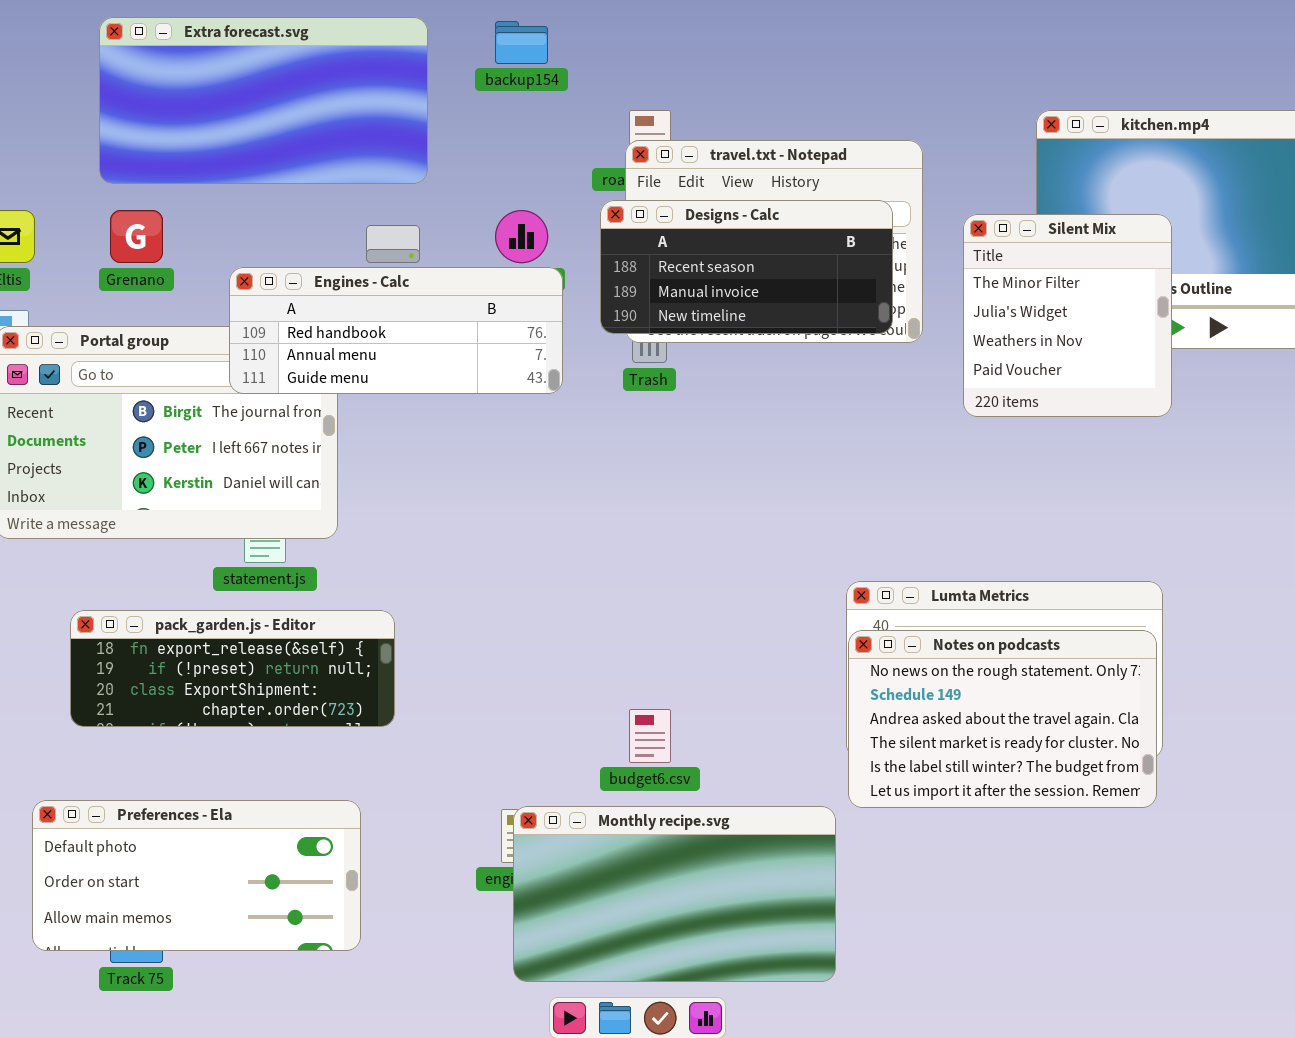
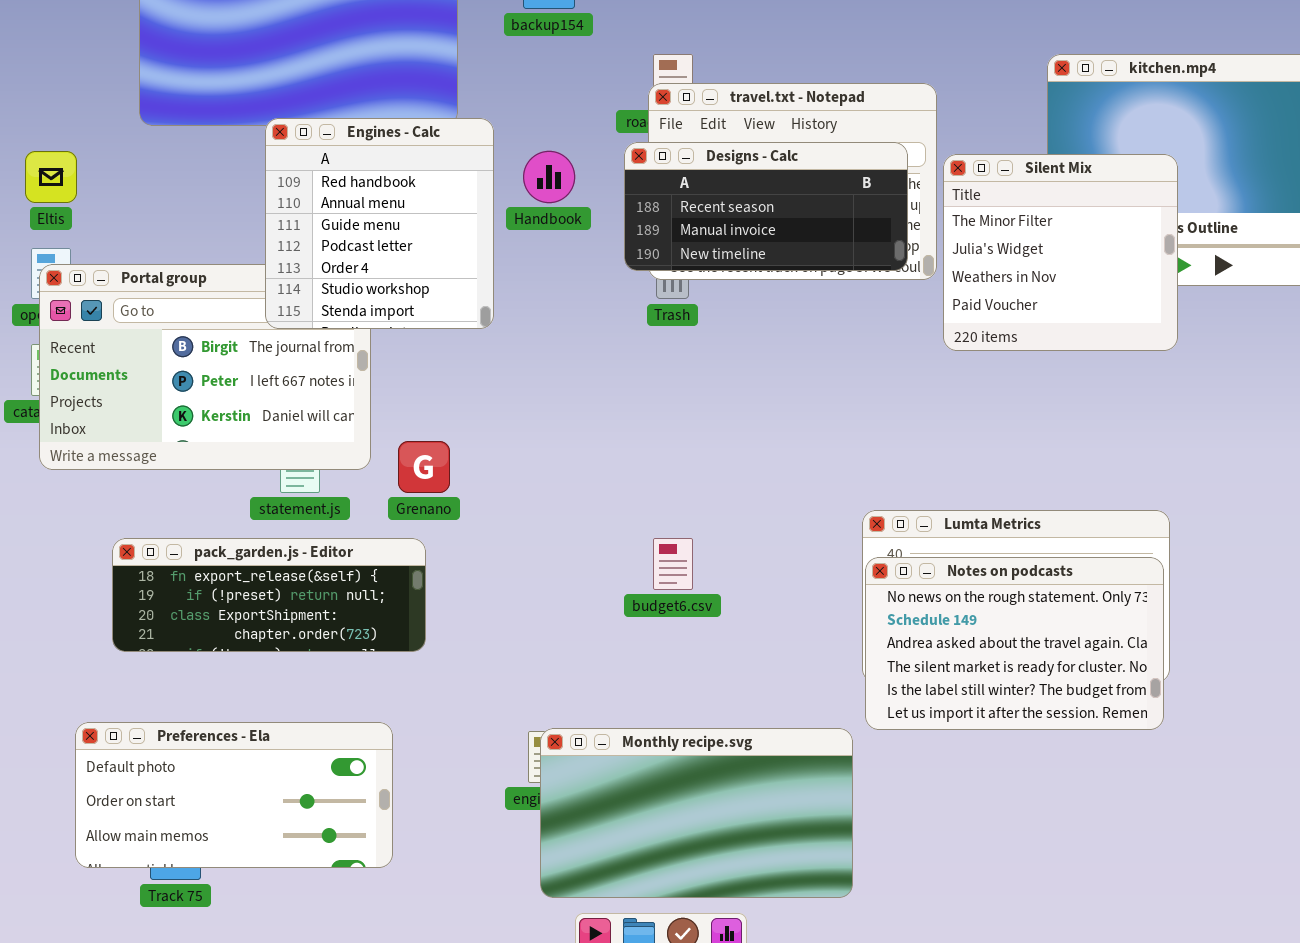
Grenano: [110,210,163,263] -> [398,441,450,493], moved
Silent Mix: [963,214,1172,417] -> [943,154,1178,351], resized
Engines - Calc: [229,267,563,394] -> [265,118,494,329], resized
budget6.csv: [629,709,671,763] -> [653,538,693,590], moved

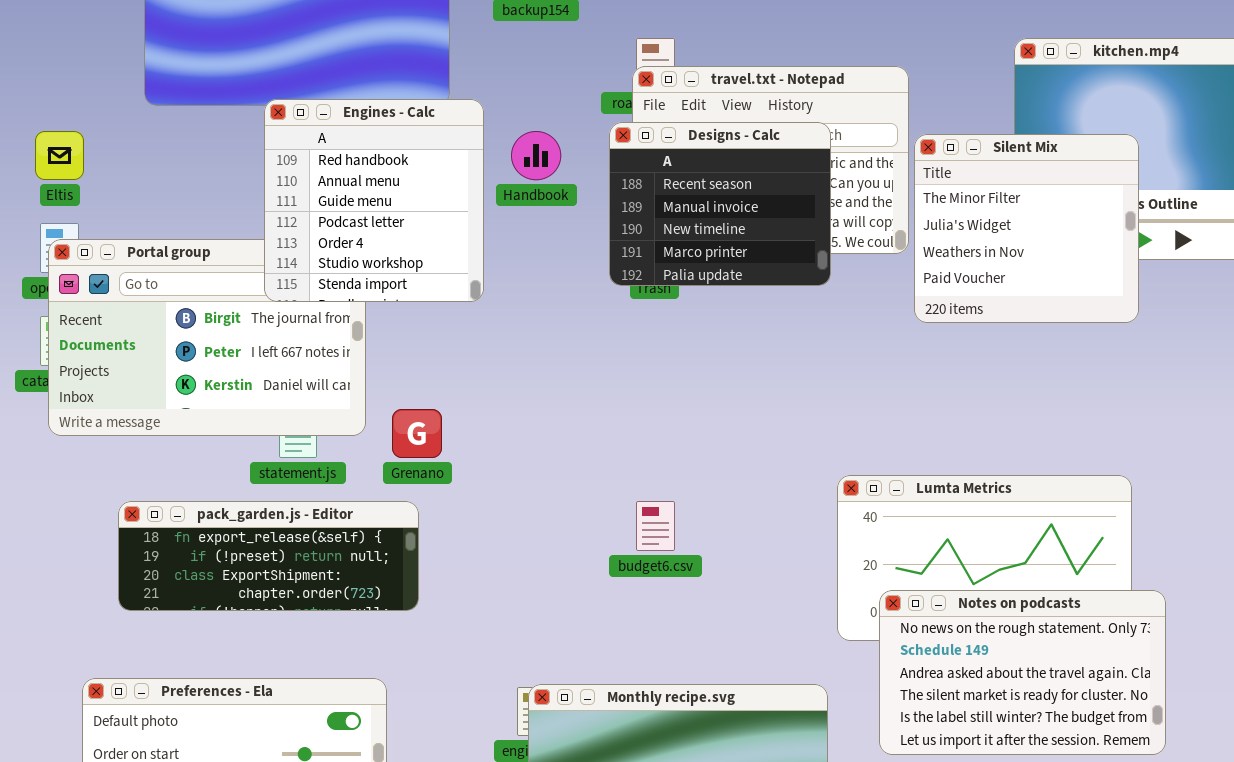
Designs - Calc: [624,142,908,271] -> [609,122,831,286], resized
Notes on podcasts: [865,557,1164,730] -> [879,590,1166,755], moved

